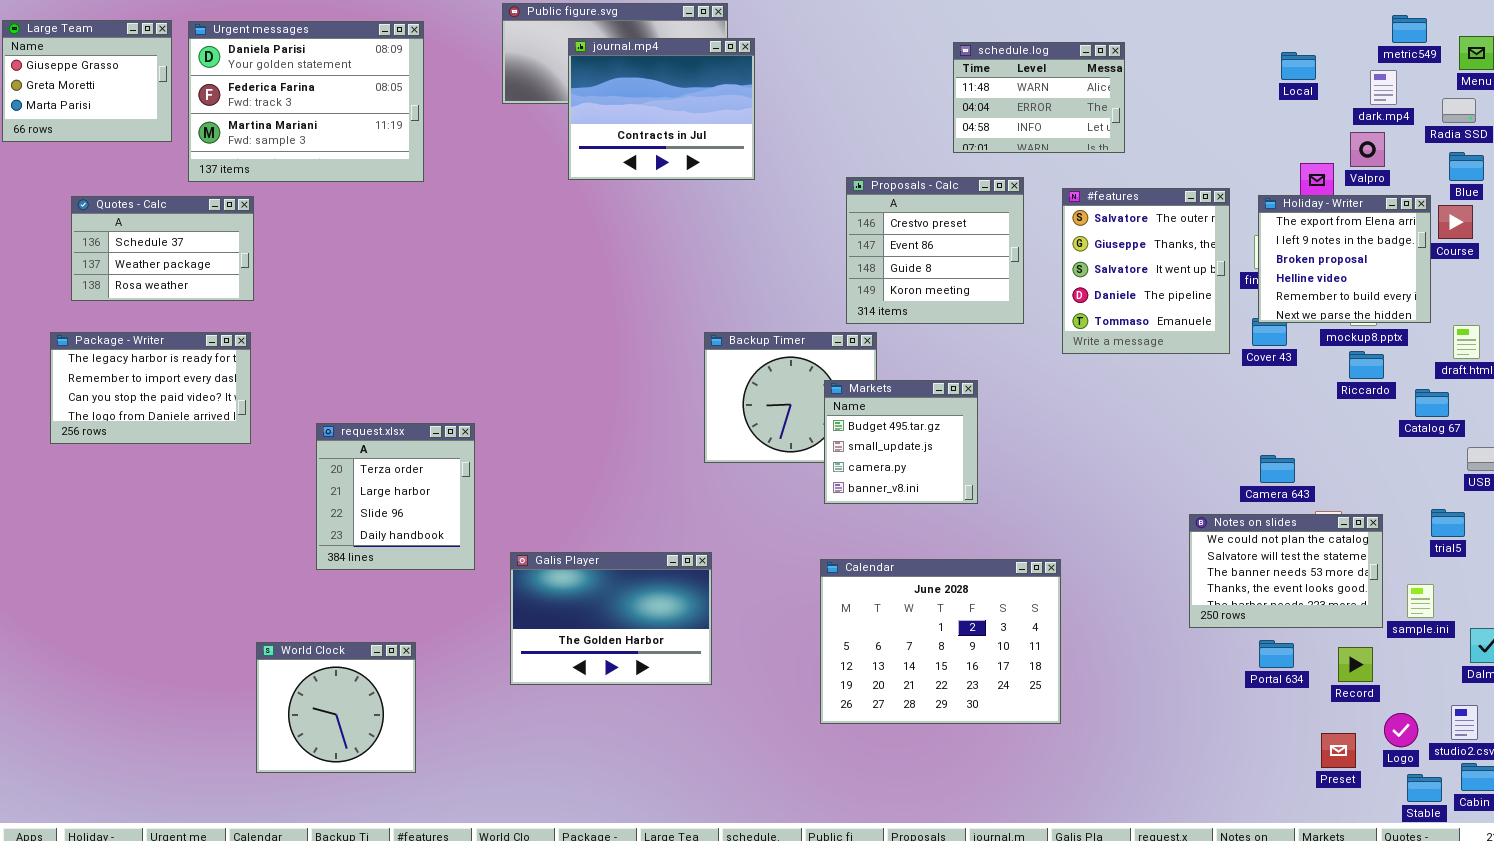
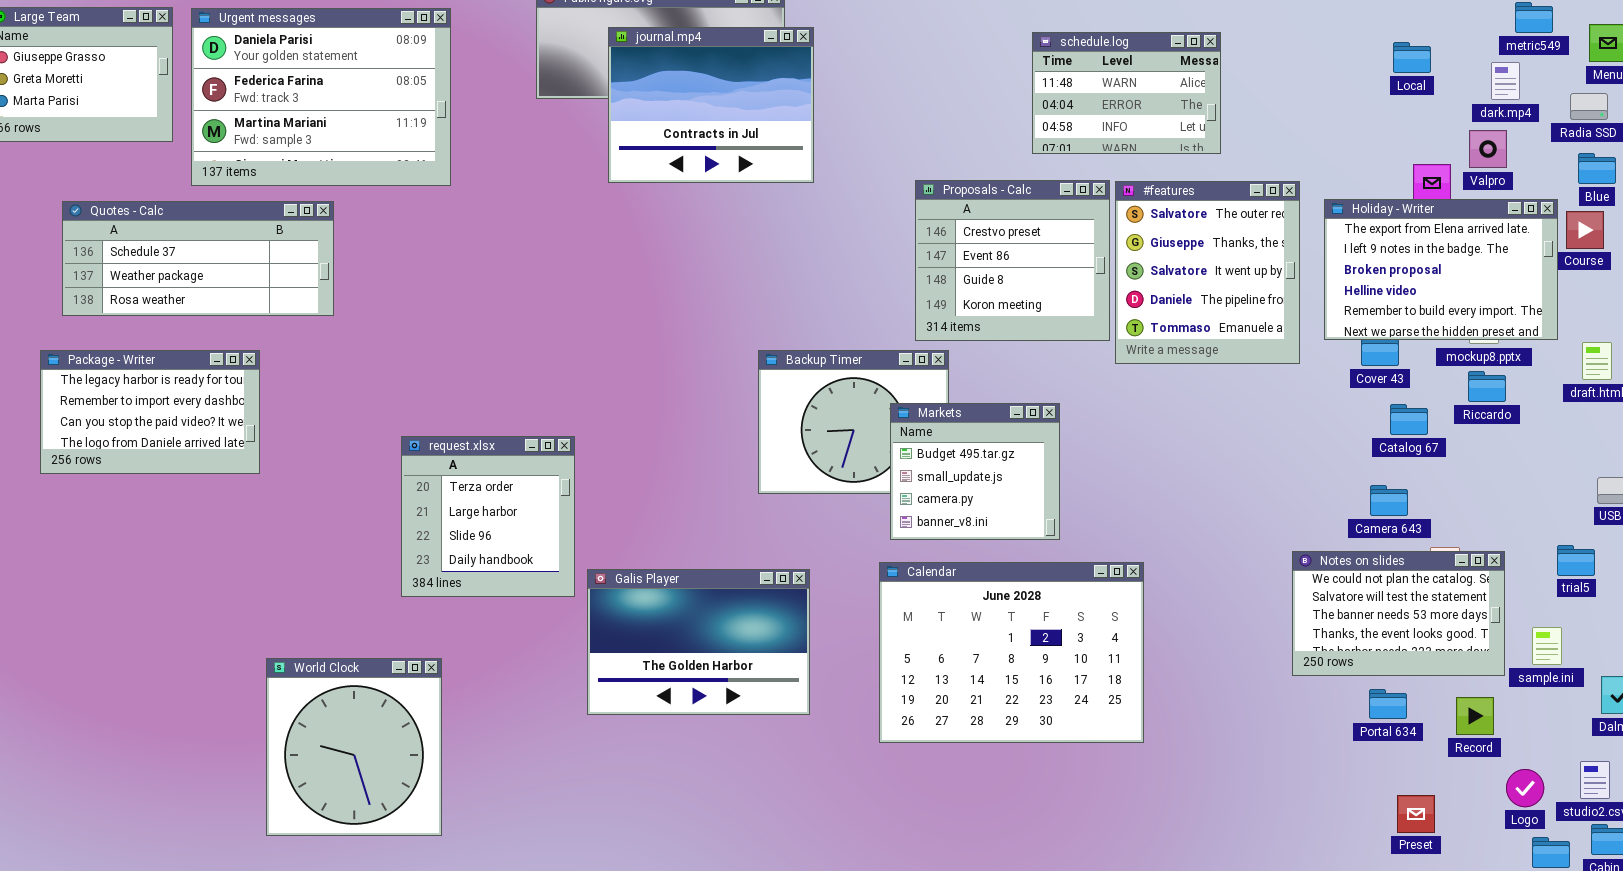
#features: [1062,188,1230,354] -> [1115,181,1300,364], moved
Holiday - Writer: [1258,195,1431,323] -> [1324,199,1558,340], resized
Quotes - Calc: [71,196,254,301] -> [62,201,334,316], resized
Catalog 67: [1415,389,1449,417] -> [1390,404,1428,435], moved
request.xlsx: [316,423,475,570] -> [401,436,575,597], moved
Galis Player: [510,552,712,685] -> [587,569,810,715], moved
Calendar: [820,559,1061,724] -> [879,562,1144,743], moved
World Clock: [256,642,416,773] -> [266,658,442,836], resized
Preset: [1321,733,1356,768] -> [1397,795,1435,833], moved

